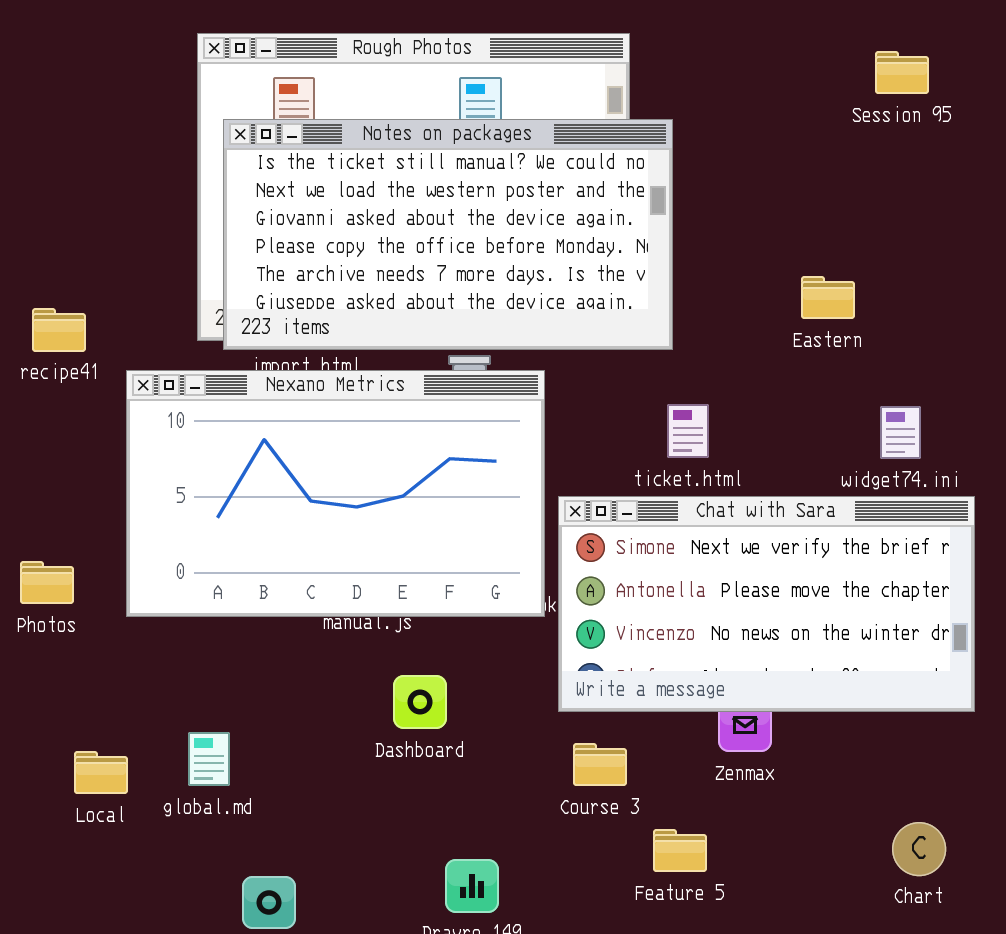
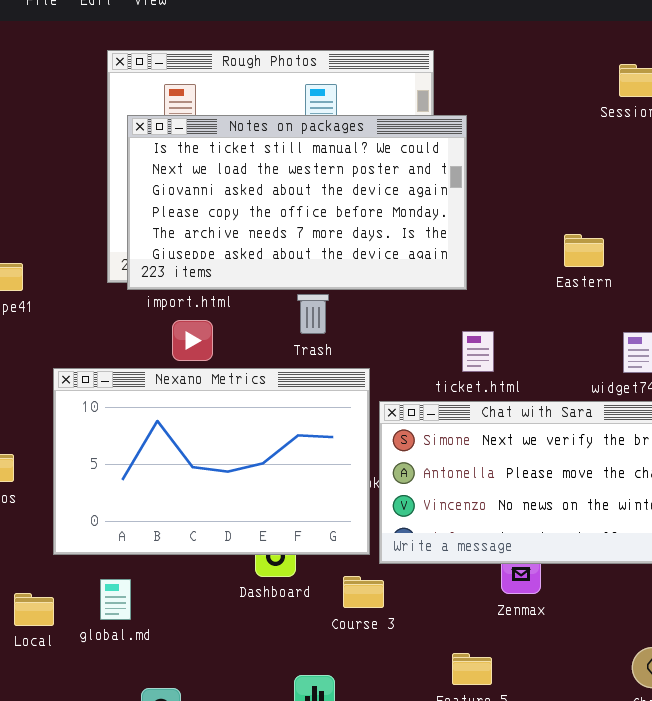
Nexano Metrics: [126,370,545,617] -> [53,368,370,555], moved
Course 3: [573,743,627,786] -> [343,576,384,608], moved

